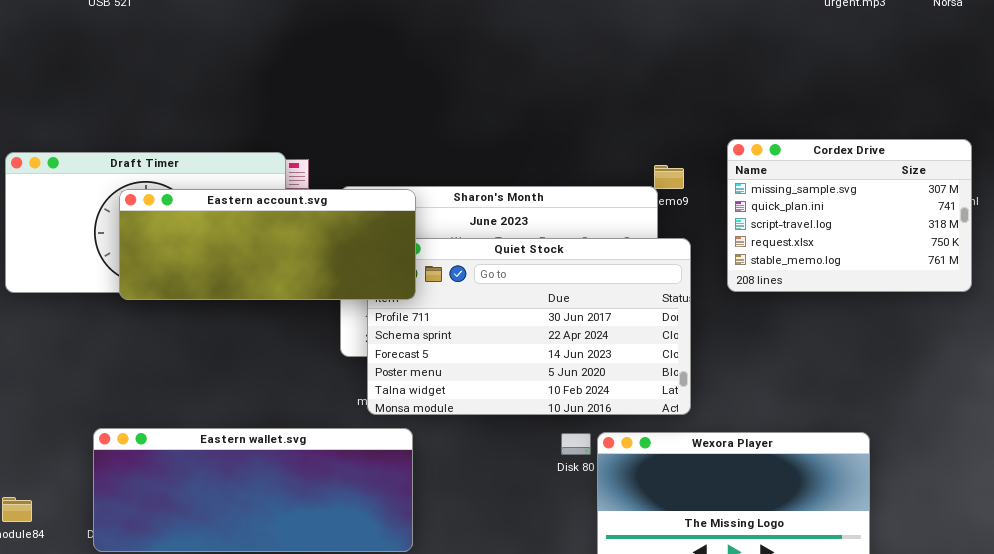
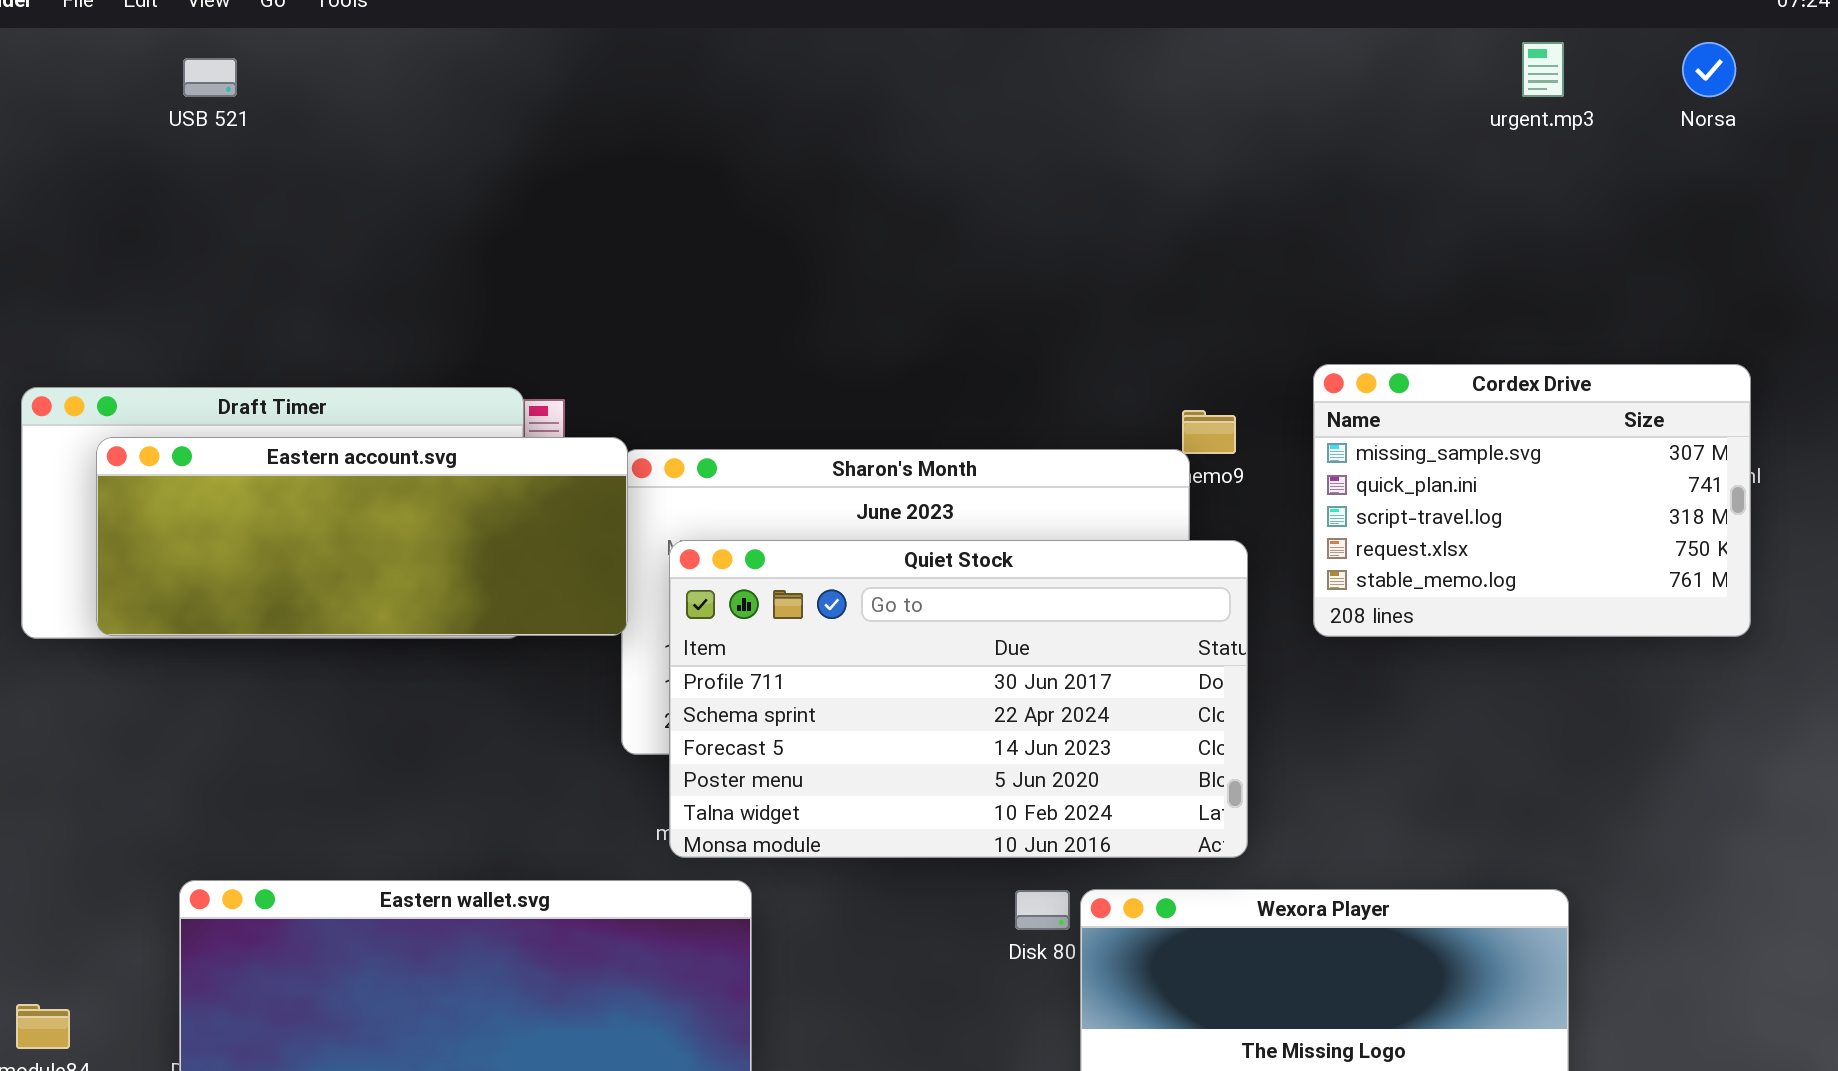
Eastern account.svg: [119,189,416,300] -> [96,437,628,636], moved

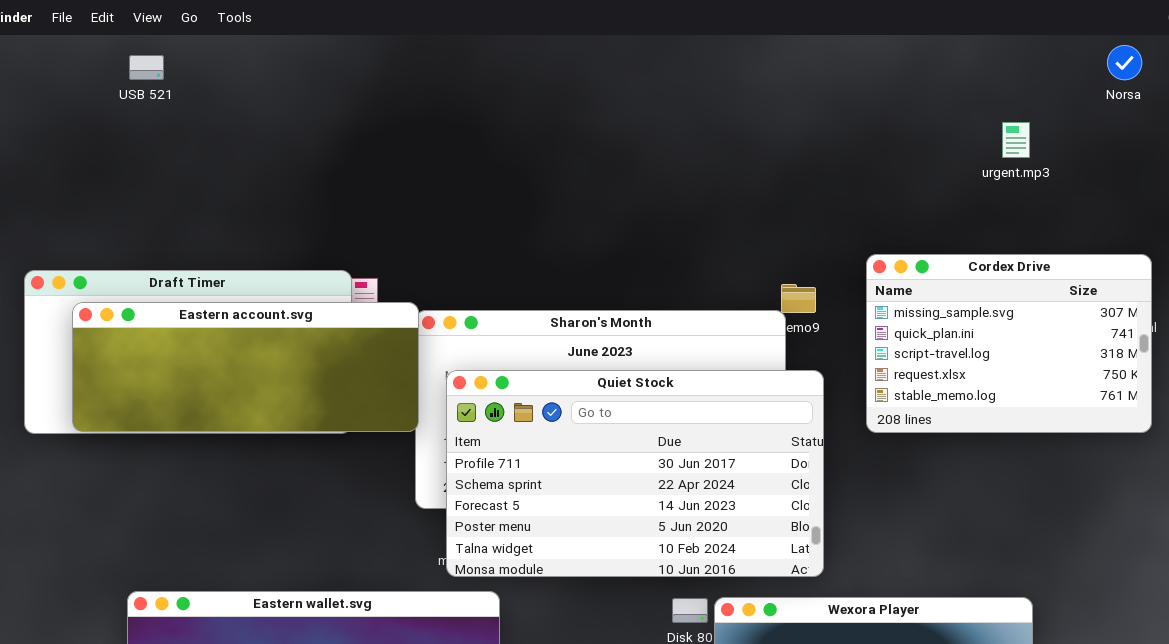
urgent.mp3: [1522,42,1564,97] -> [1002,122,1030,158], moved

